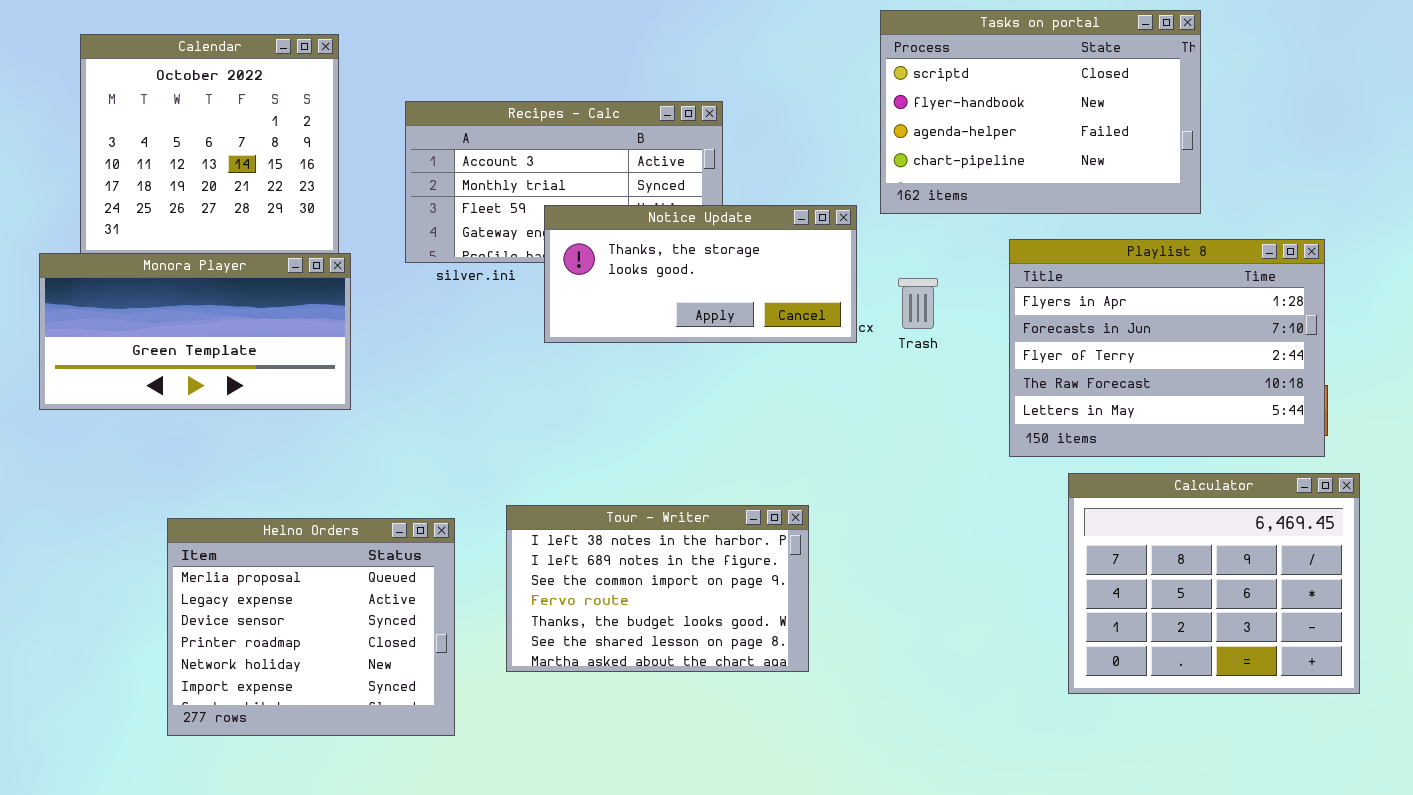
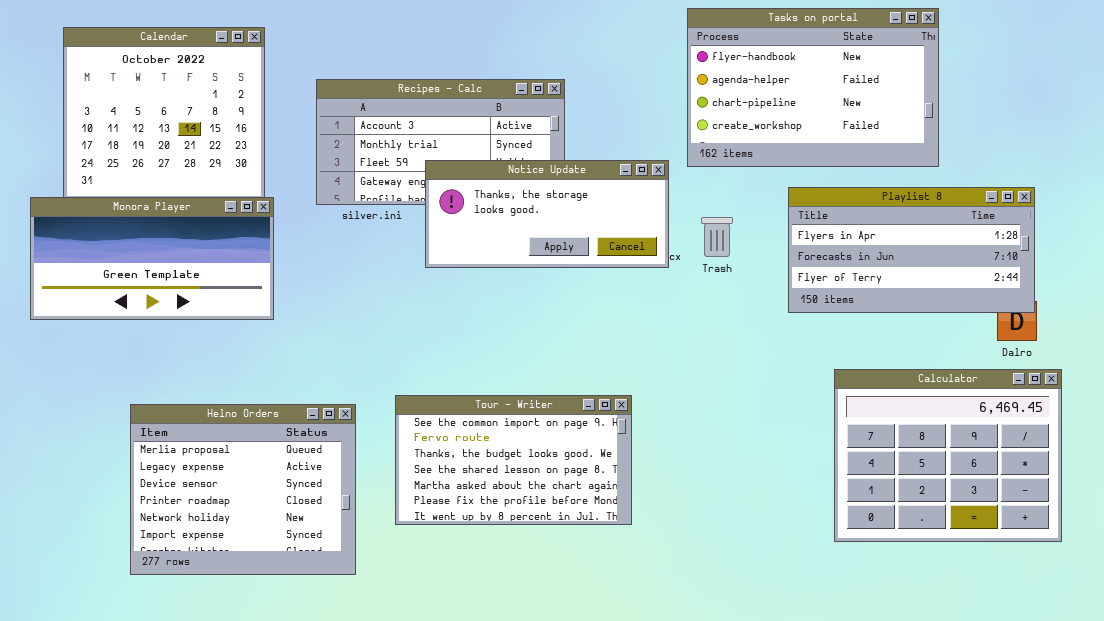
Tasks on portal: [880,10,1201,214] -> [687,8,939,167], scrolled down 1 row
Playlist 8: [1009,239,1325,457] -> [788,187,1035,313], resized
Tour - Writer: [506,505,809,672] -> [395,395,632,525], scrolled down 2 rows

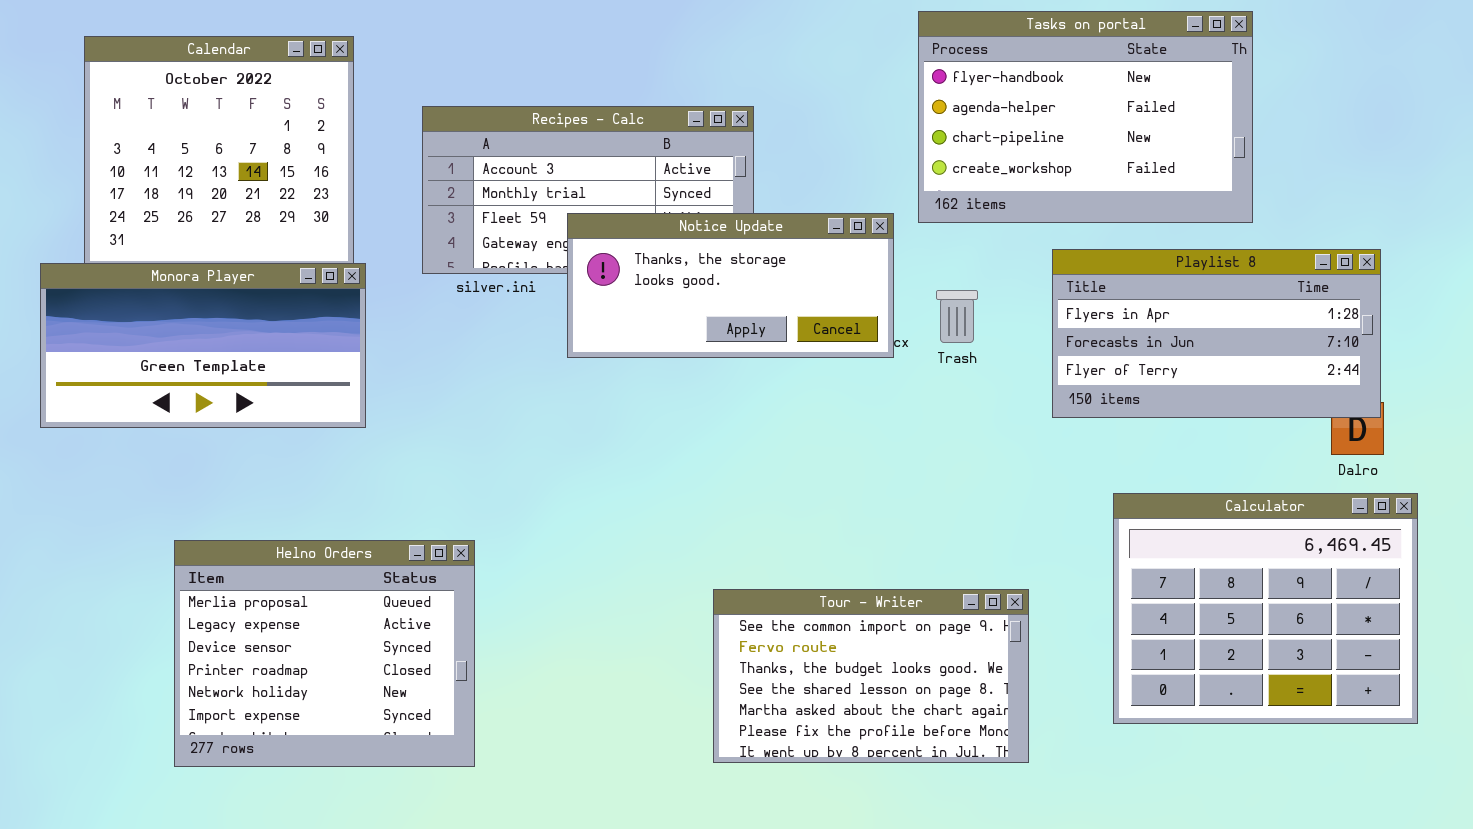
Tour - Writer: [395,395,632,525] -> [713,589,1029,763], moved

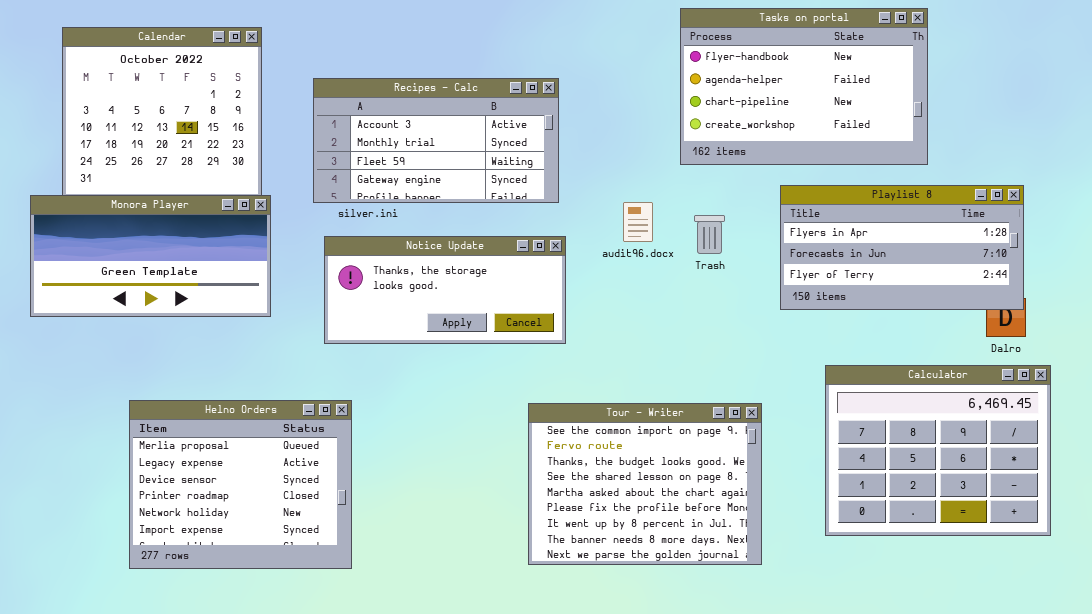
Notice Update: [567,213,894,358] -> [324,236,566,344], moved
Tour - Writer: [713,589,1029,763] -> [528,403,762,565], resized

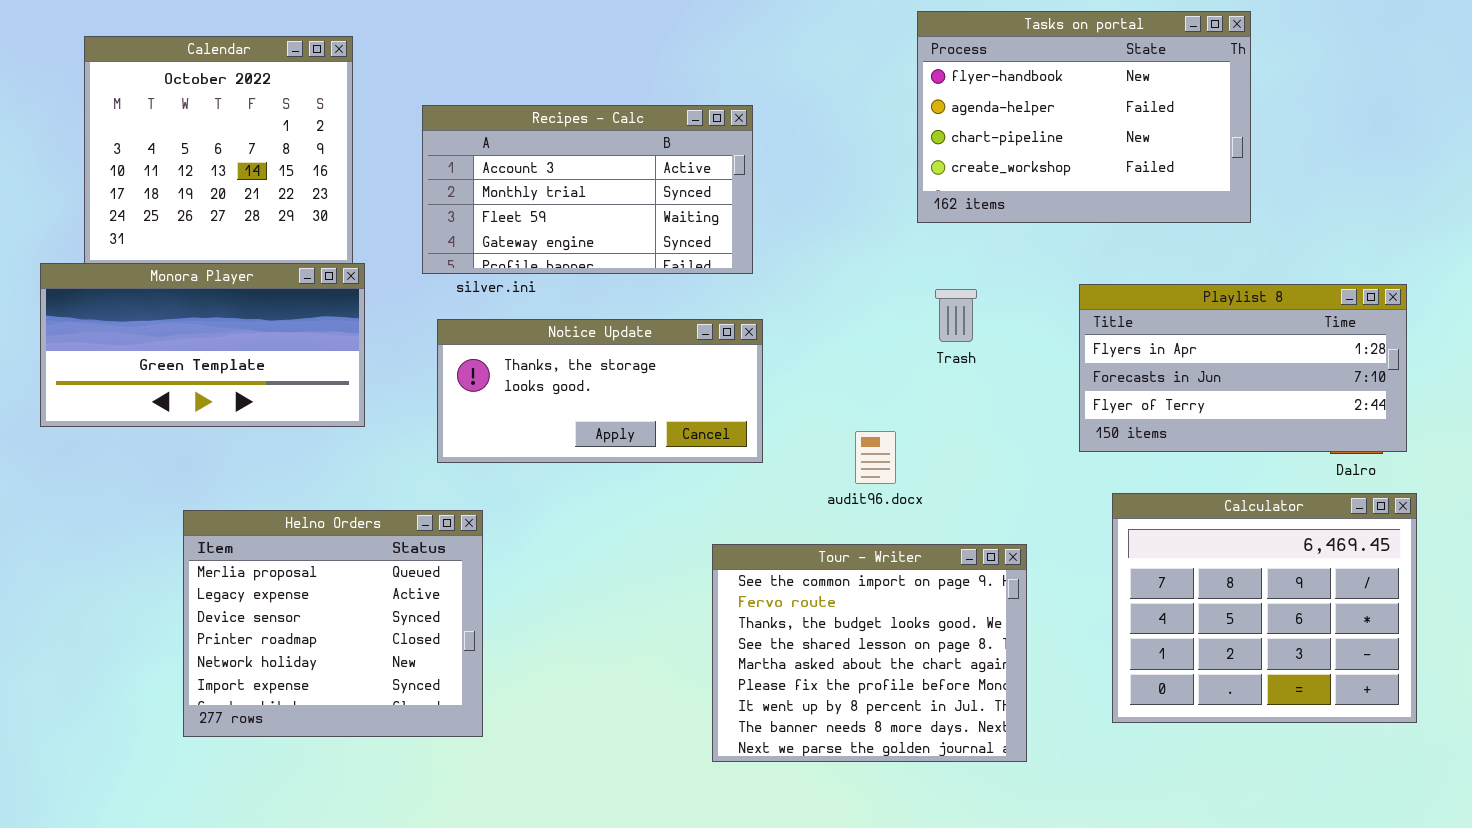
Playlist 8: [780,185,1024,310] -> [1079,284,1407,452], moved
audit96.docx: [623,202,653,242] -> [855,431,896,484], moved
Helno Orders: [129,400,352,569] -> [183,510,483,737], moved

